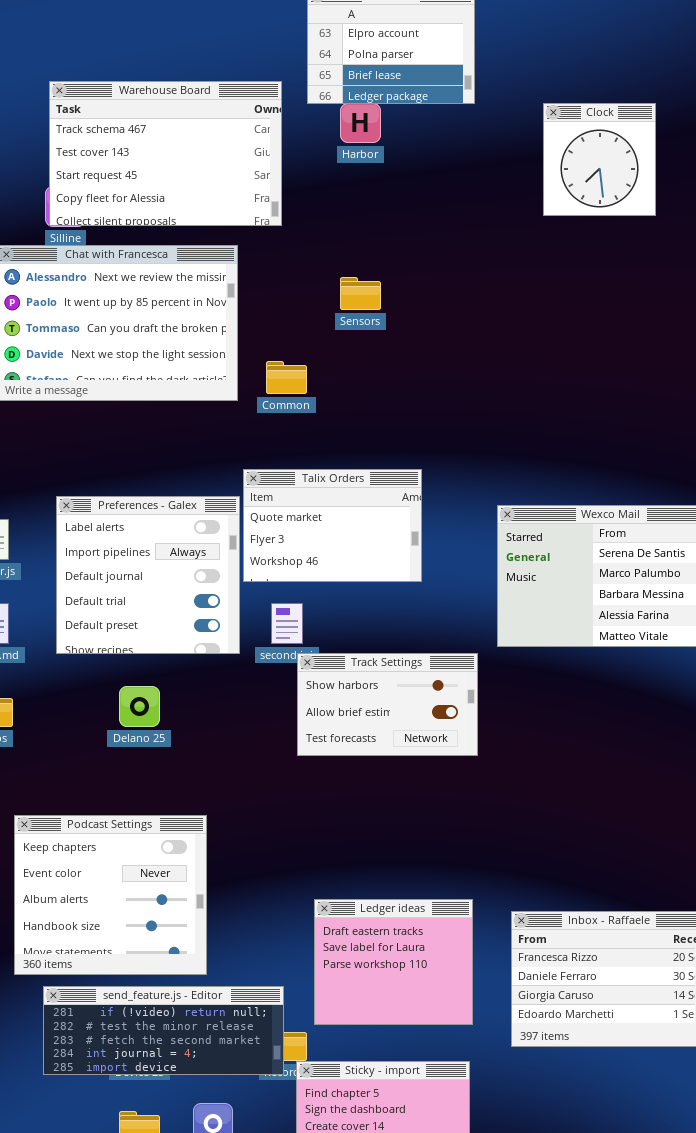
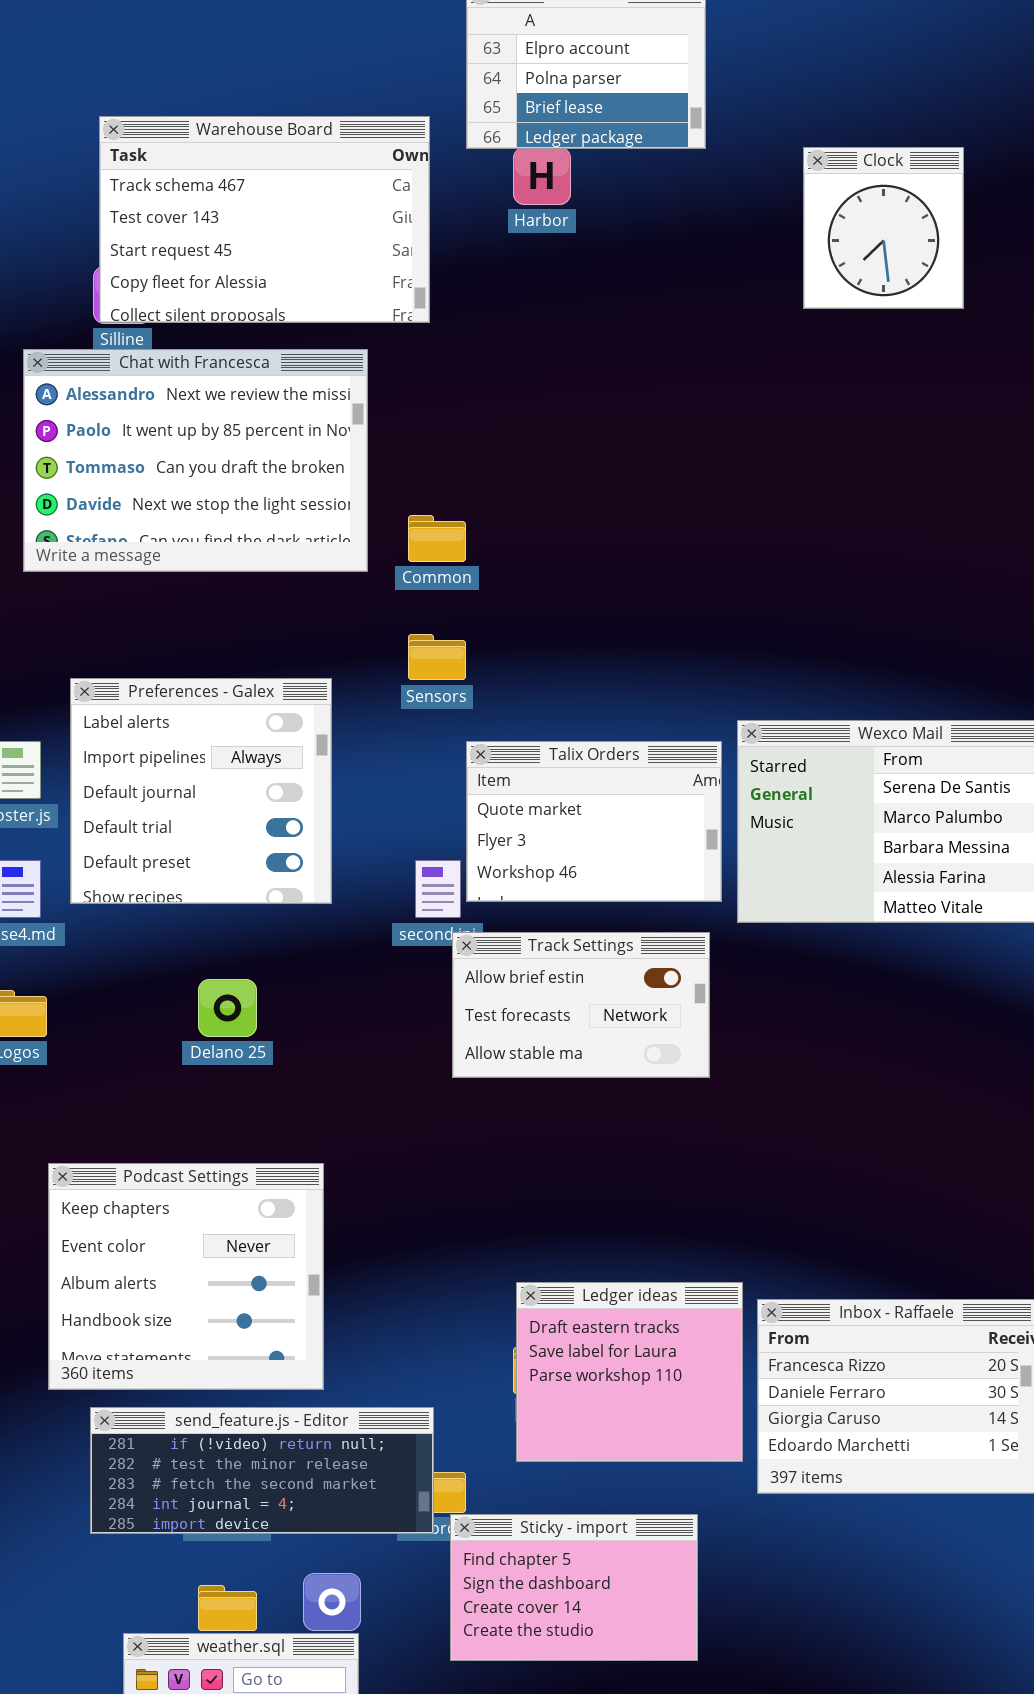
Sensors: [340,277,381,310] -> [408,634,466,680], moved
Talix Orders: [243,469,422,582] -> [466,741,722,902], moved
Preferences - Galex: [56,496,240,654] -> [70,678,332,904], moved
Track Settings: [297,653,478,756] -> [452,932,710,1078], scrolled down 1 row
Ledger ideas: [314,899,473,1025] -> [516,1282,743,1462], moved

